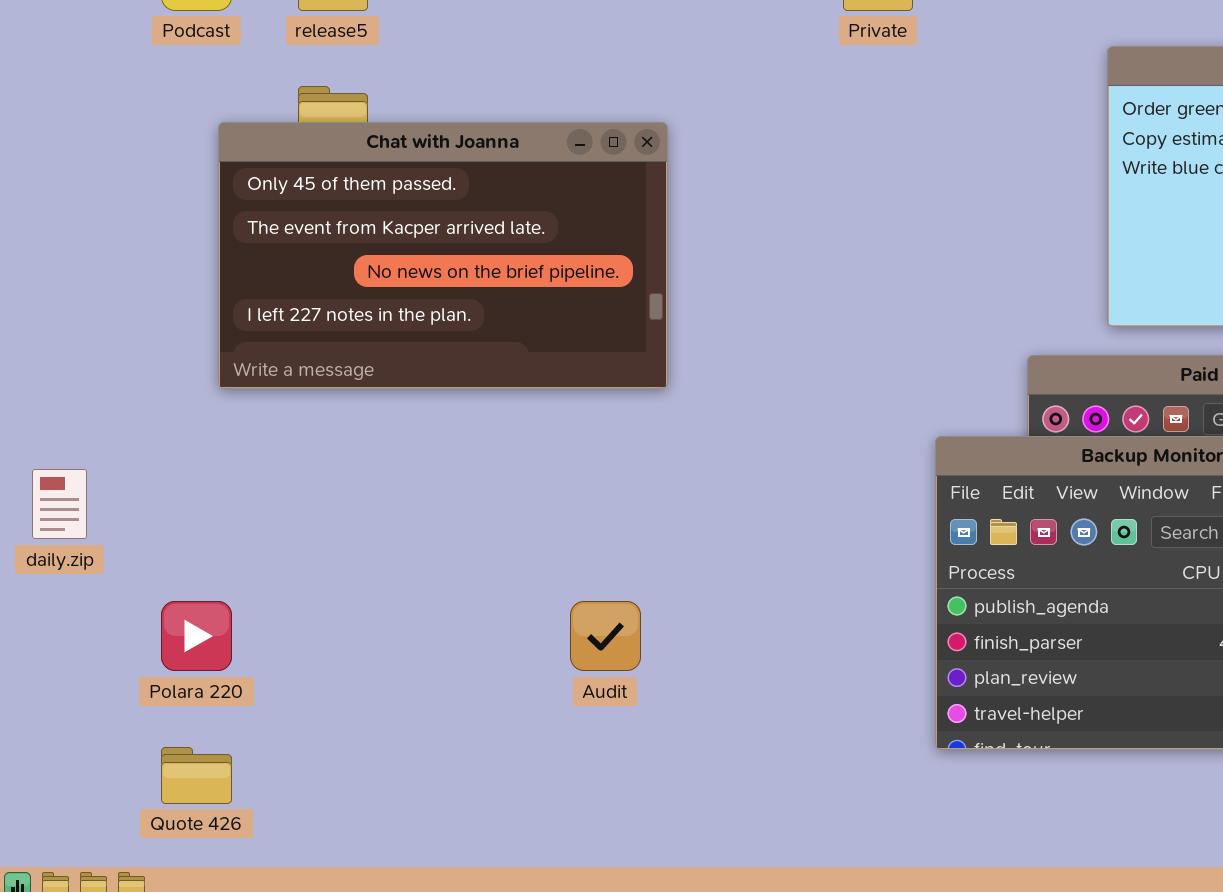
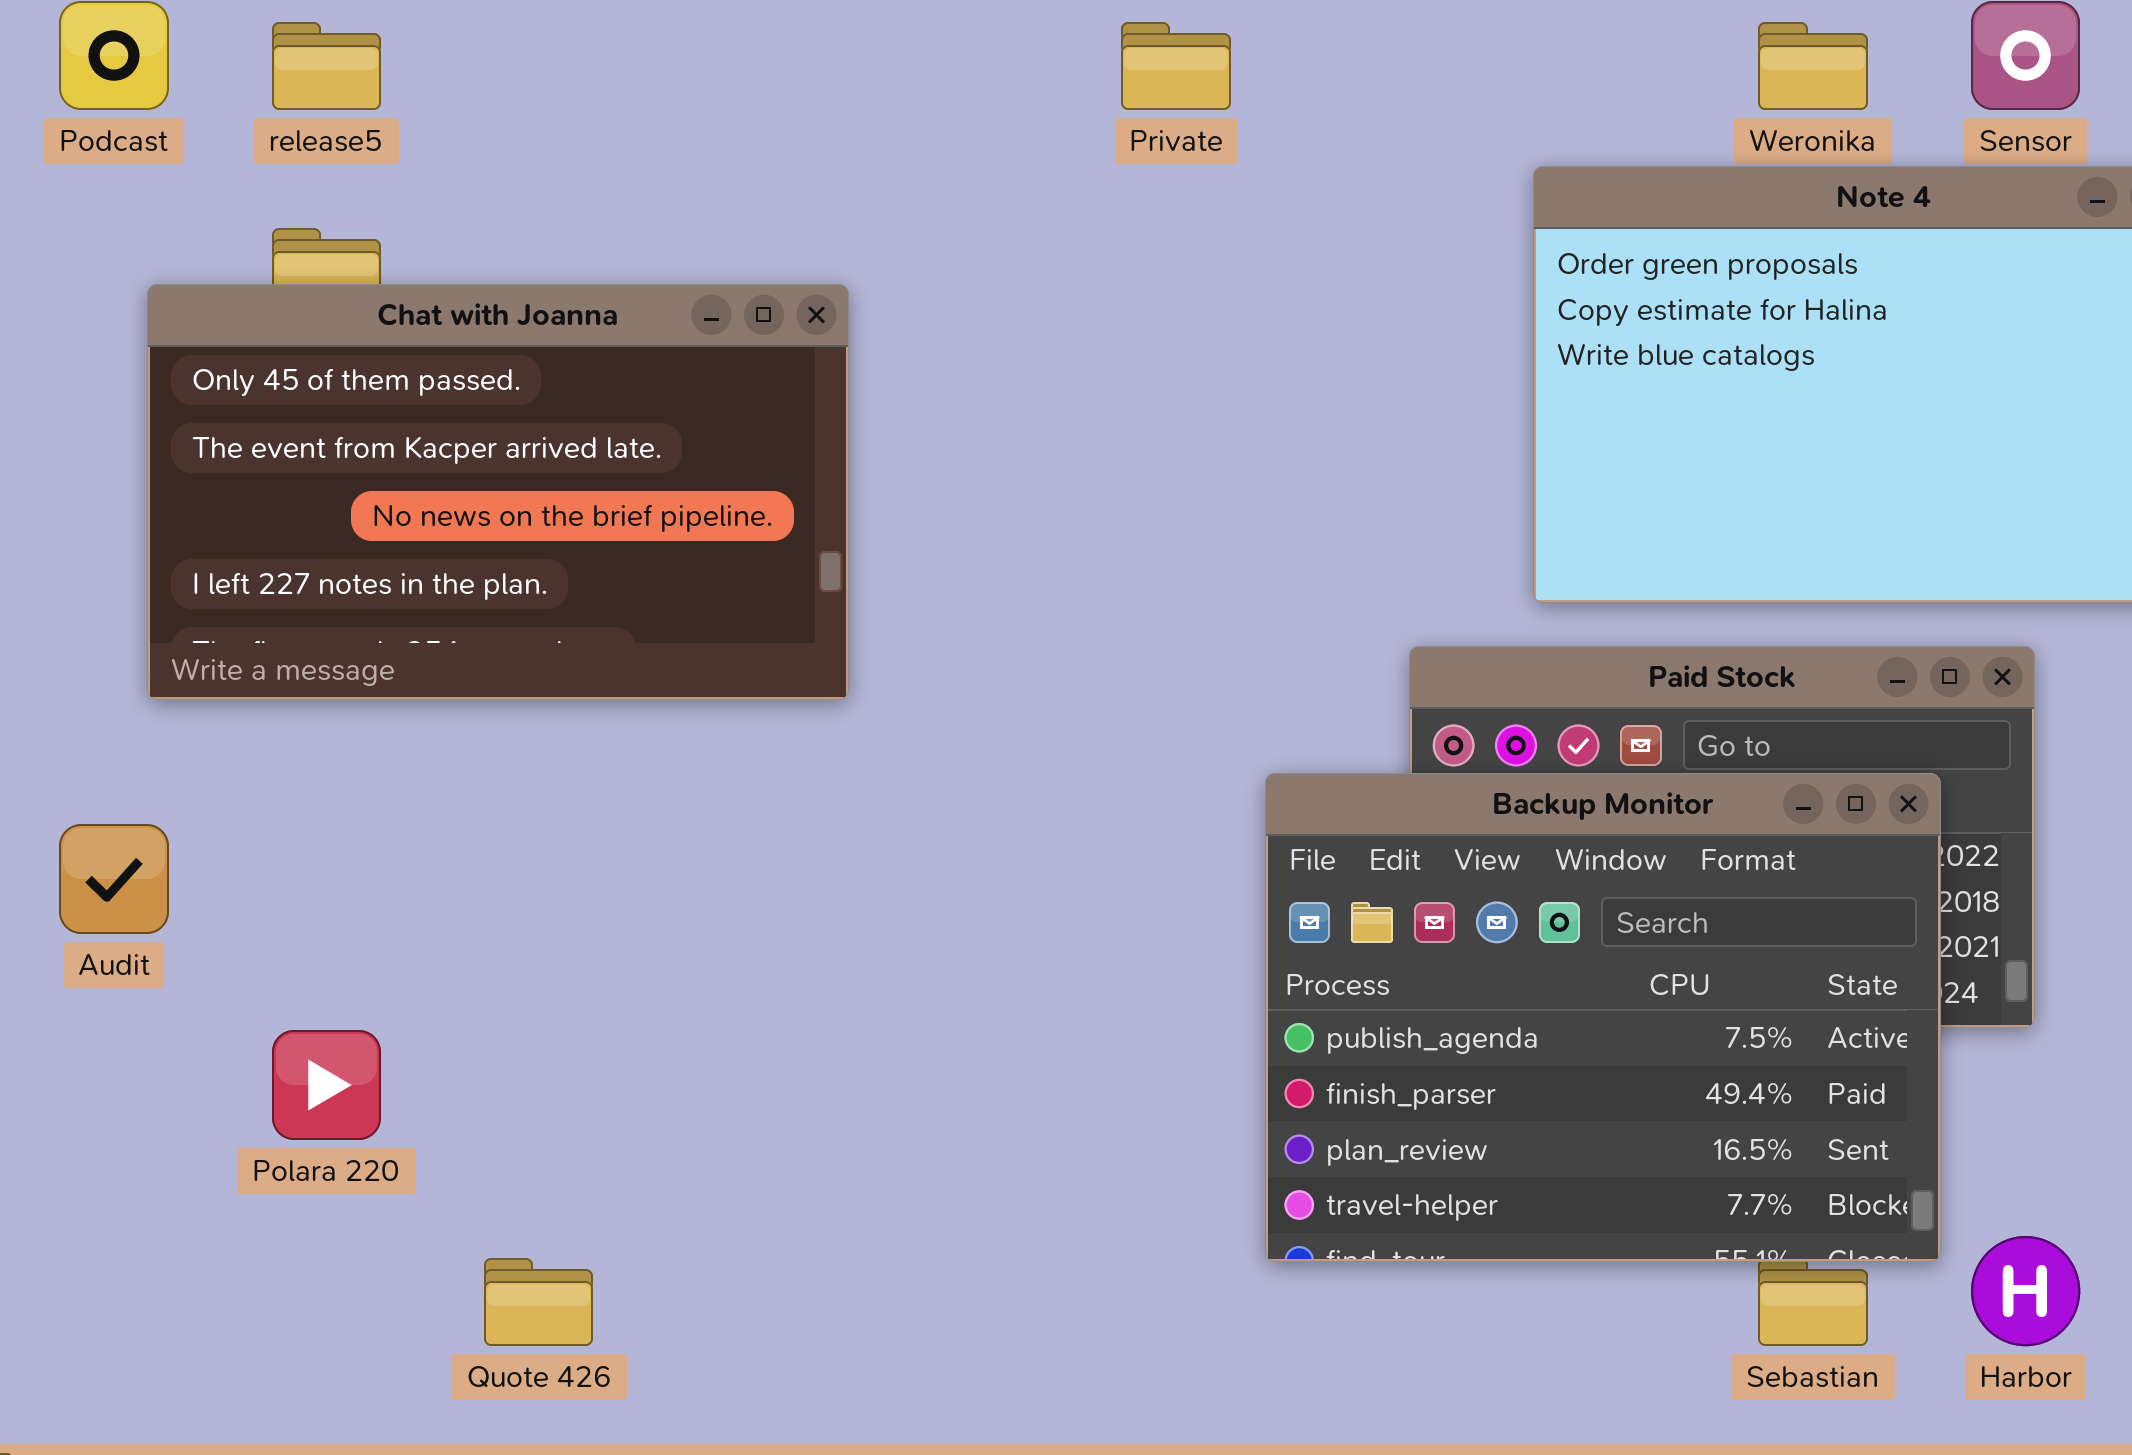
Polara 220: [161,601,232,671] -> [272,1030,381,1140], moved
Audit: [570,601,641,671] -> [59,824,169,934], moved
Quote 426: [161,747,232,804] -> [484,1258,593,1346], moved

